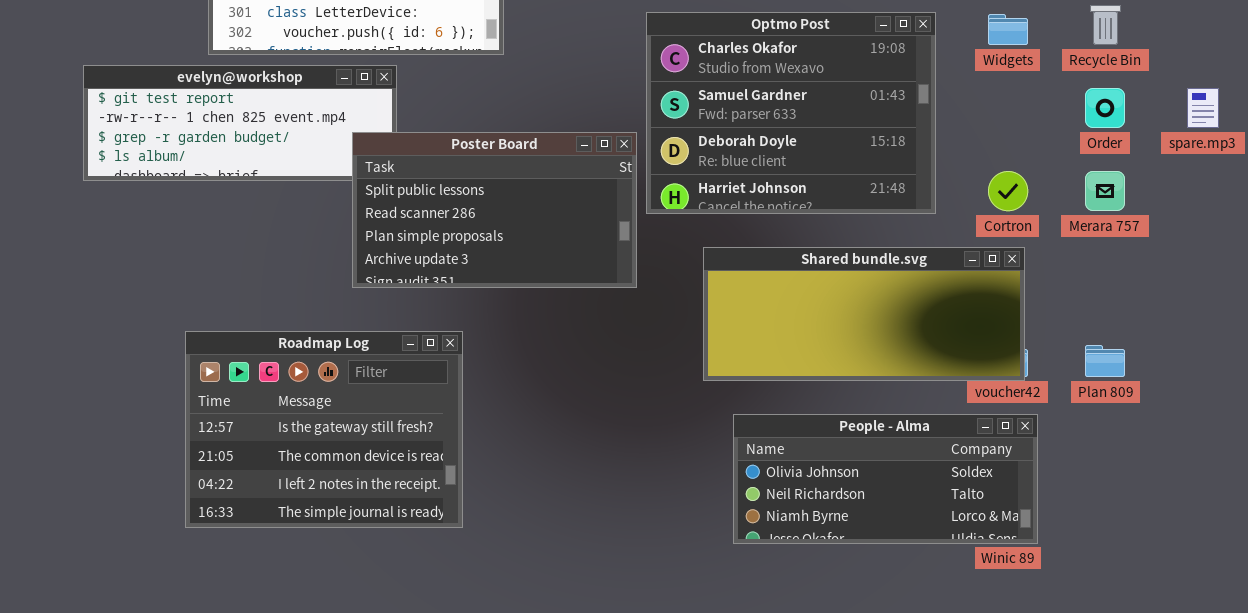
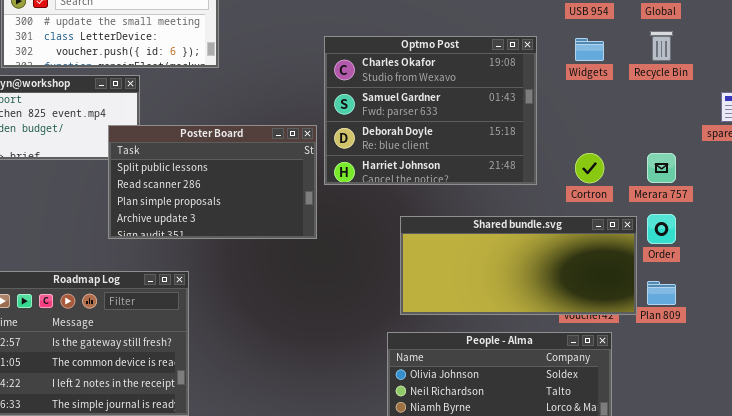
Order: [1085,88,1125,128] -> [647,214,676,244], moved
Shared bundle.svg: [703,247,1025,381] -> [400,216,637,315], moved

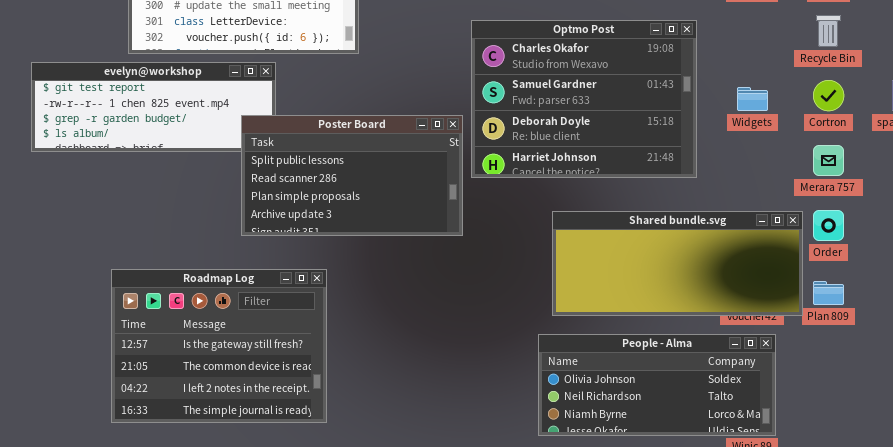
Widgets: [575,38,604,61] -> [737,87,768,111], moved
Cortron: [575,153,604,183] -> [813,80,844,111], moved

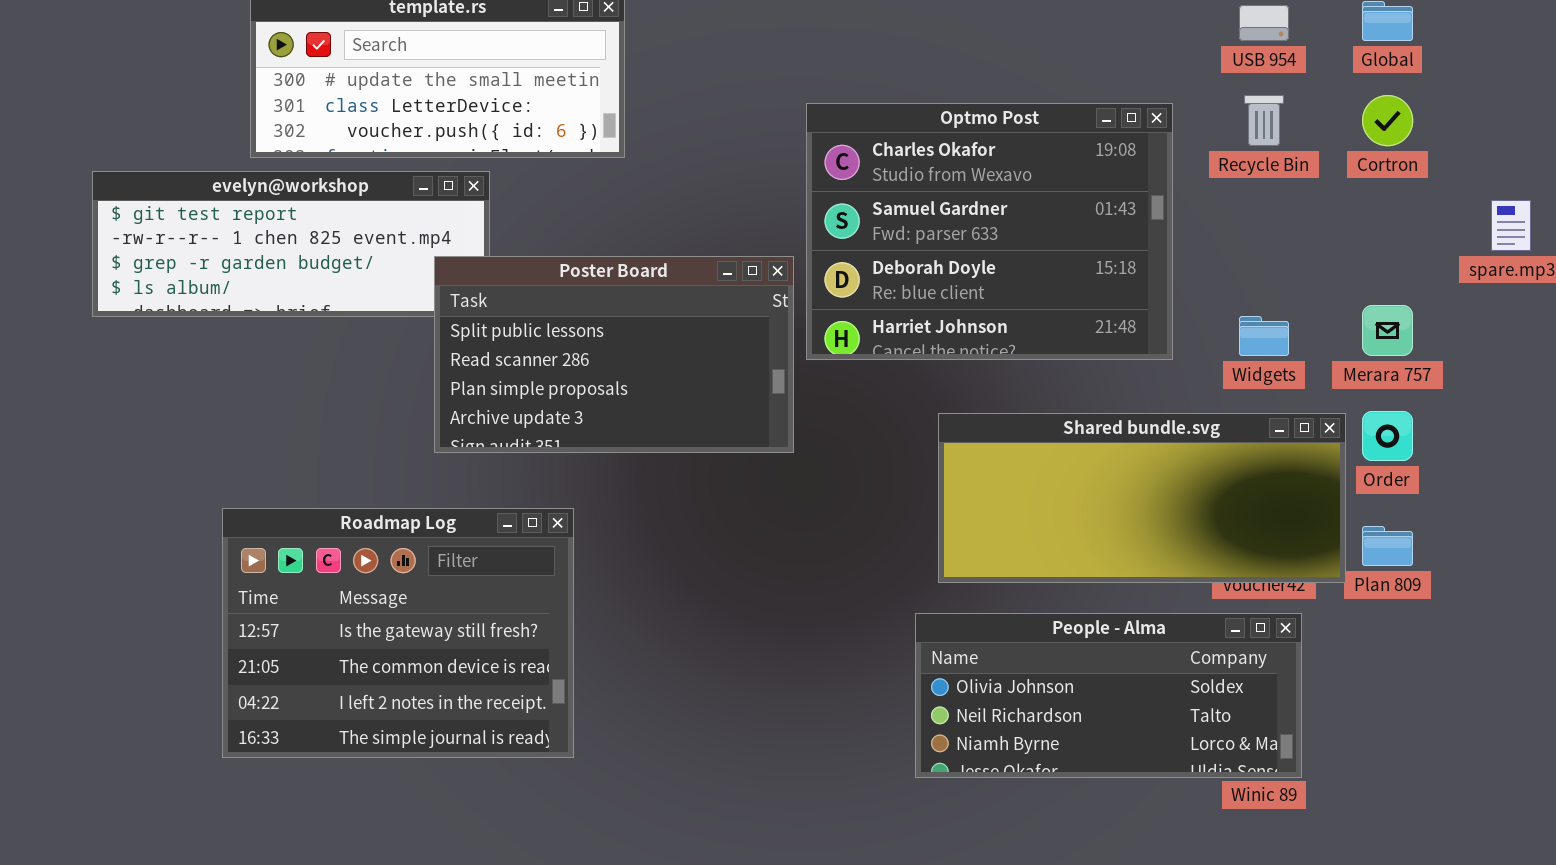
Recycle Bin: [816,15,841,47] -> [1244,95,1284,146], moved
Cortron: [813,80,844,111] -> [1362,95,1413,146], moved
Widgets: [737,87,768,111] -> [1239,316,1289,356], moved

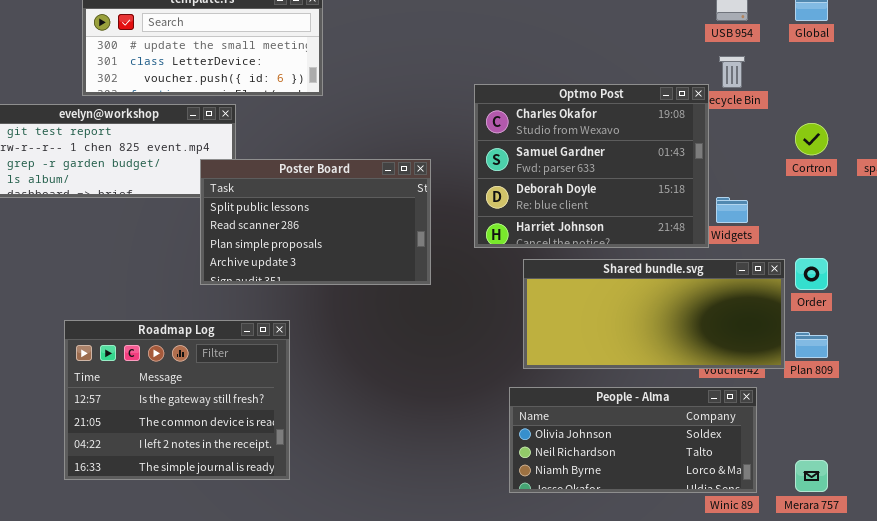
Cortron: [1362,95,1413,146] -> [795,123,828,155], moved
Optmo Post: [806,103,1173,360] -> [474,84,709,248], moved
Merara 757: [1362,305,1413,356] -> [795,460,828,492], moved

